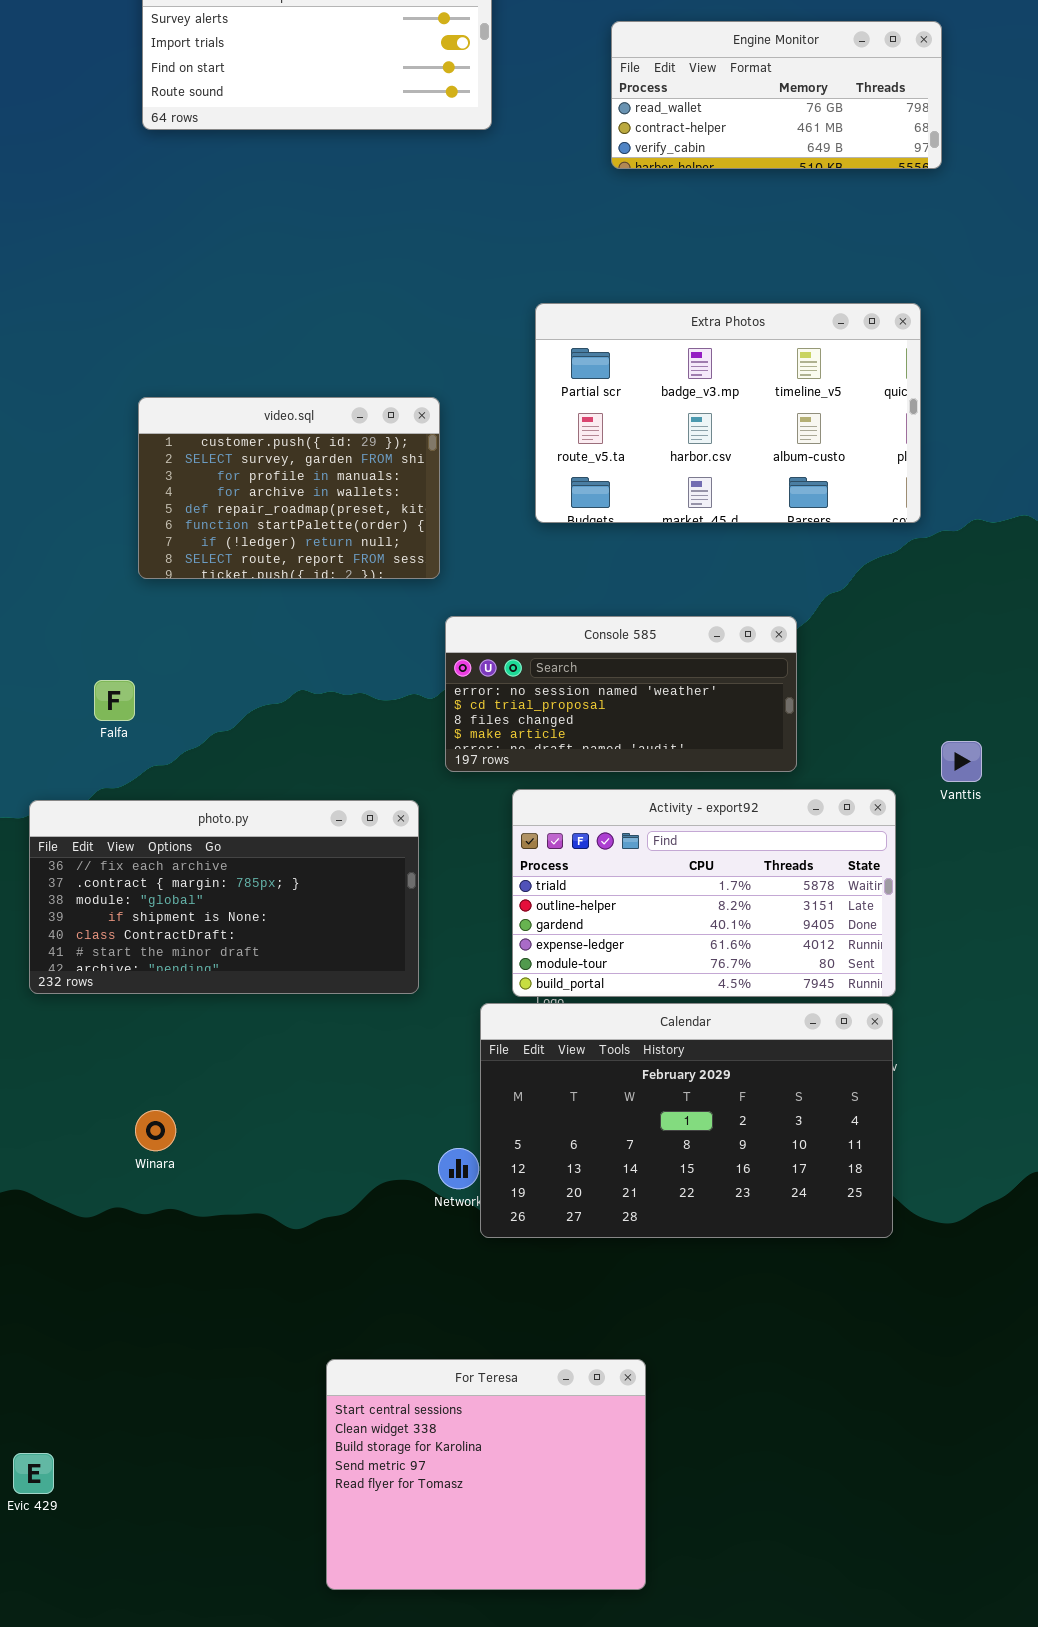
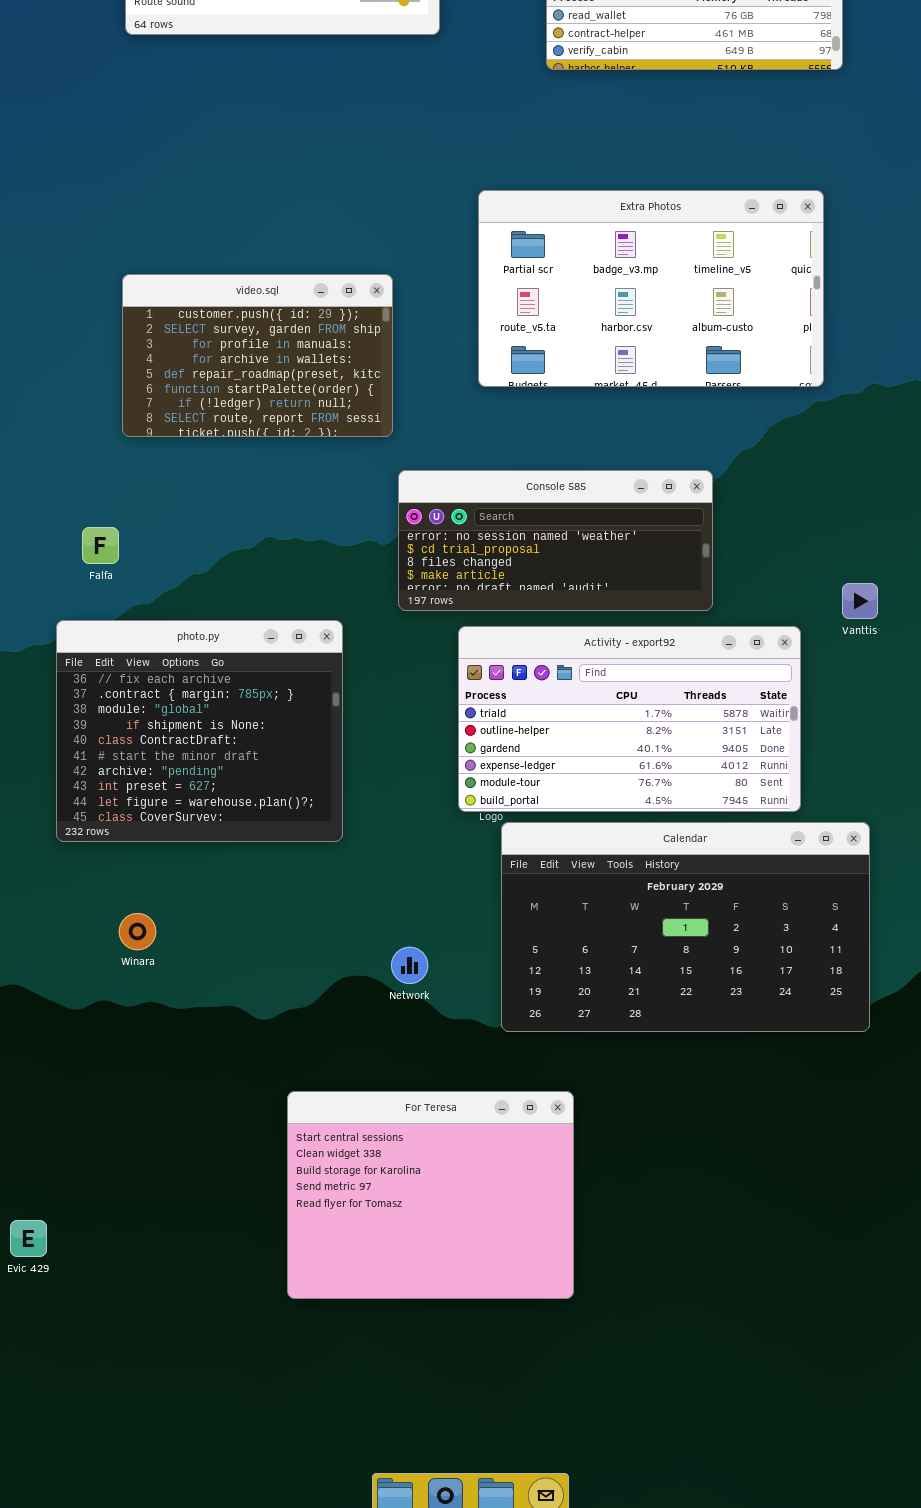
photo.py: [29,800,419,994] -> [56,620,343,842], moved, resized
Calendar: [480,1003,893,1238] -> [501,822,870,1032], moved
For Teresa: [326,1359,646,1590] -> [287,1091,574,1299], moved

